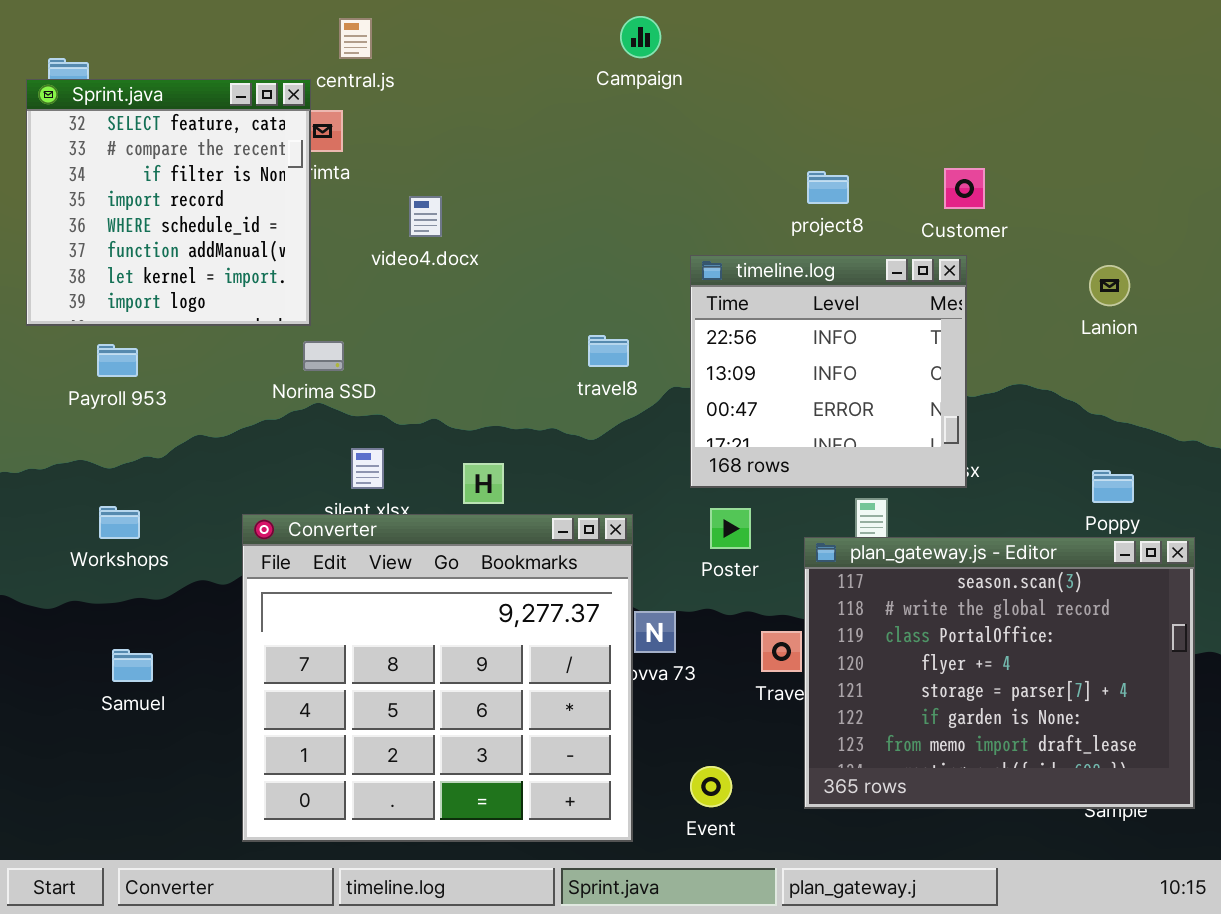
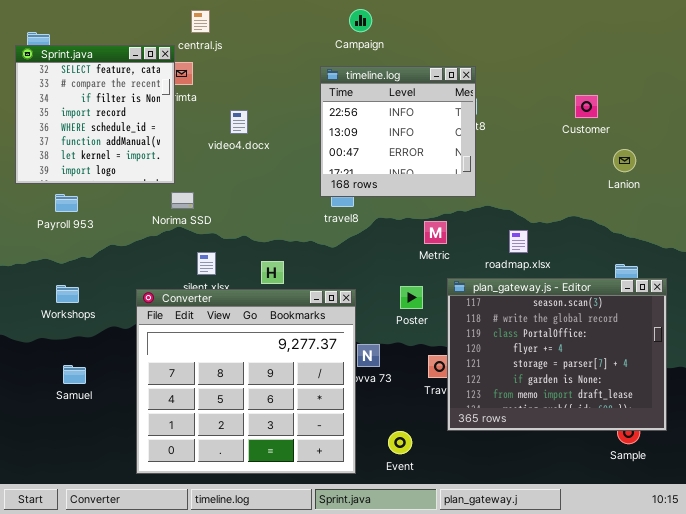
Customer: [944,168,985,209] -> [575,95,598,118], moved
timeline.log: [690,255,967,488] -> [320,66,476,197], moved
plan_gateway.js - Editor: [804,537,1195,809] -> [447,278,667,431], moved

